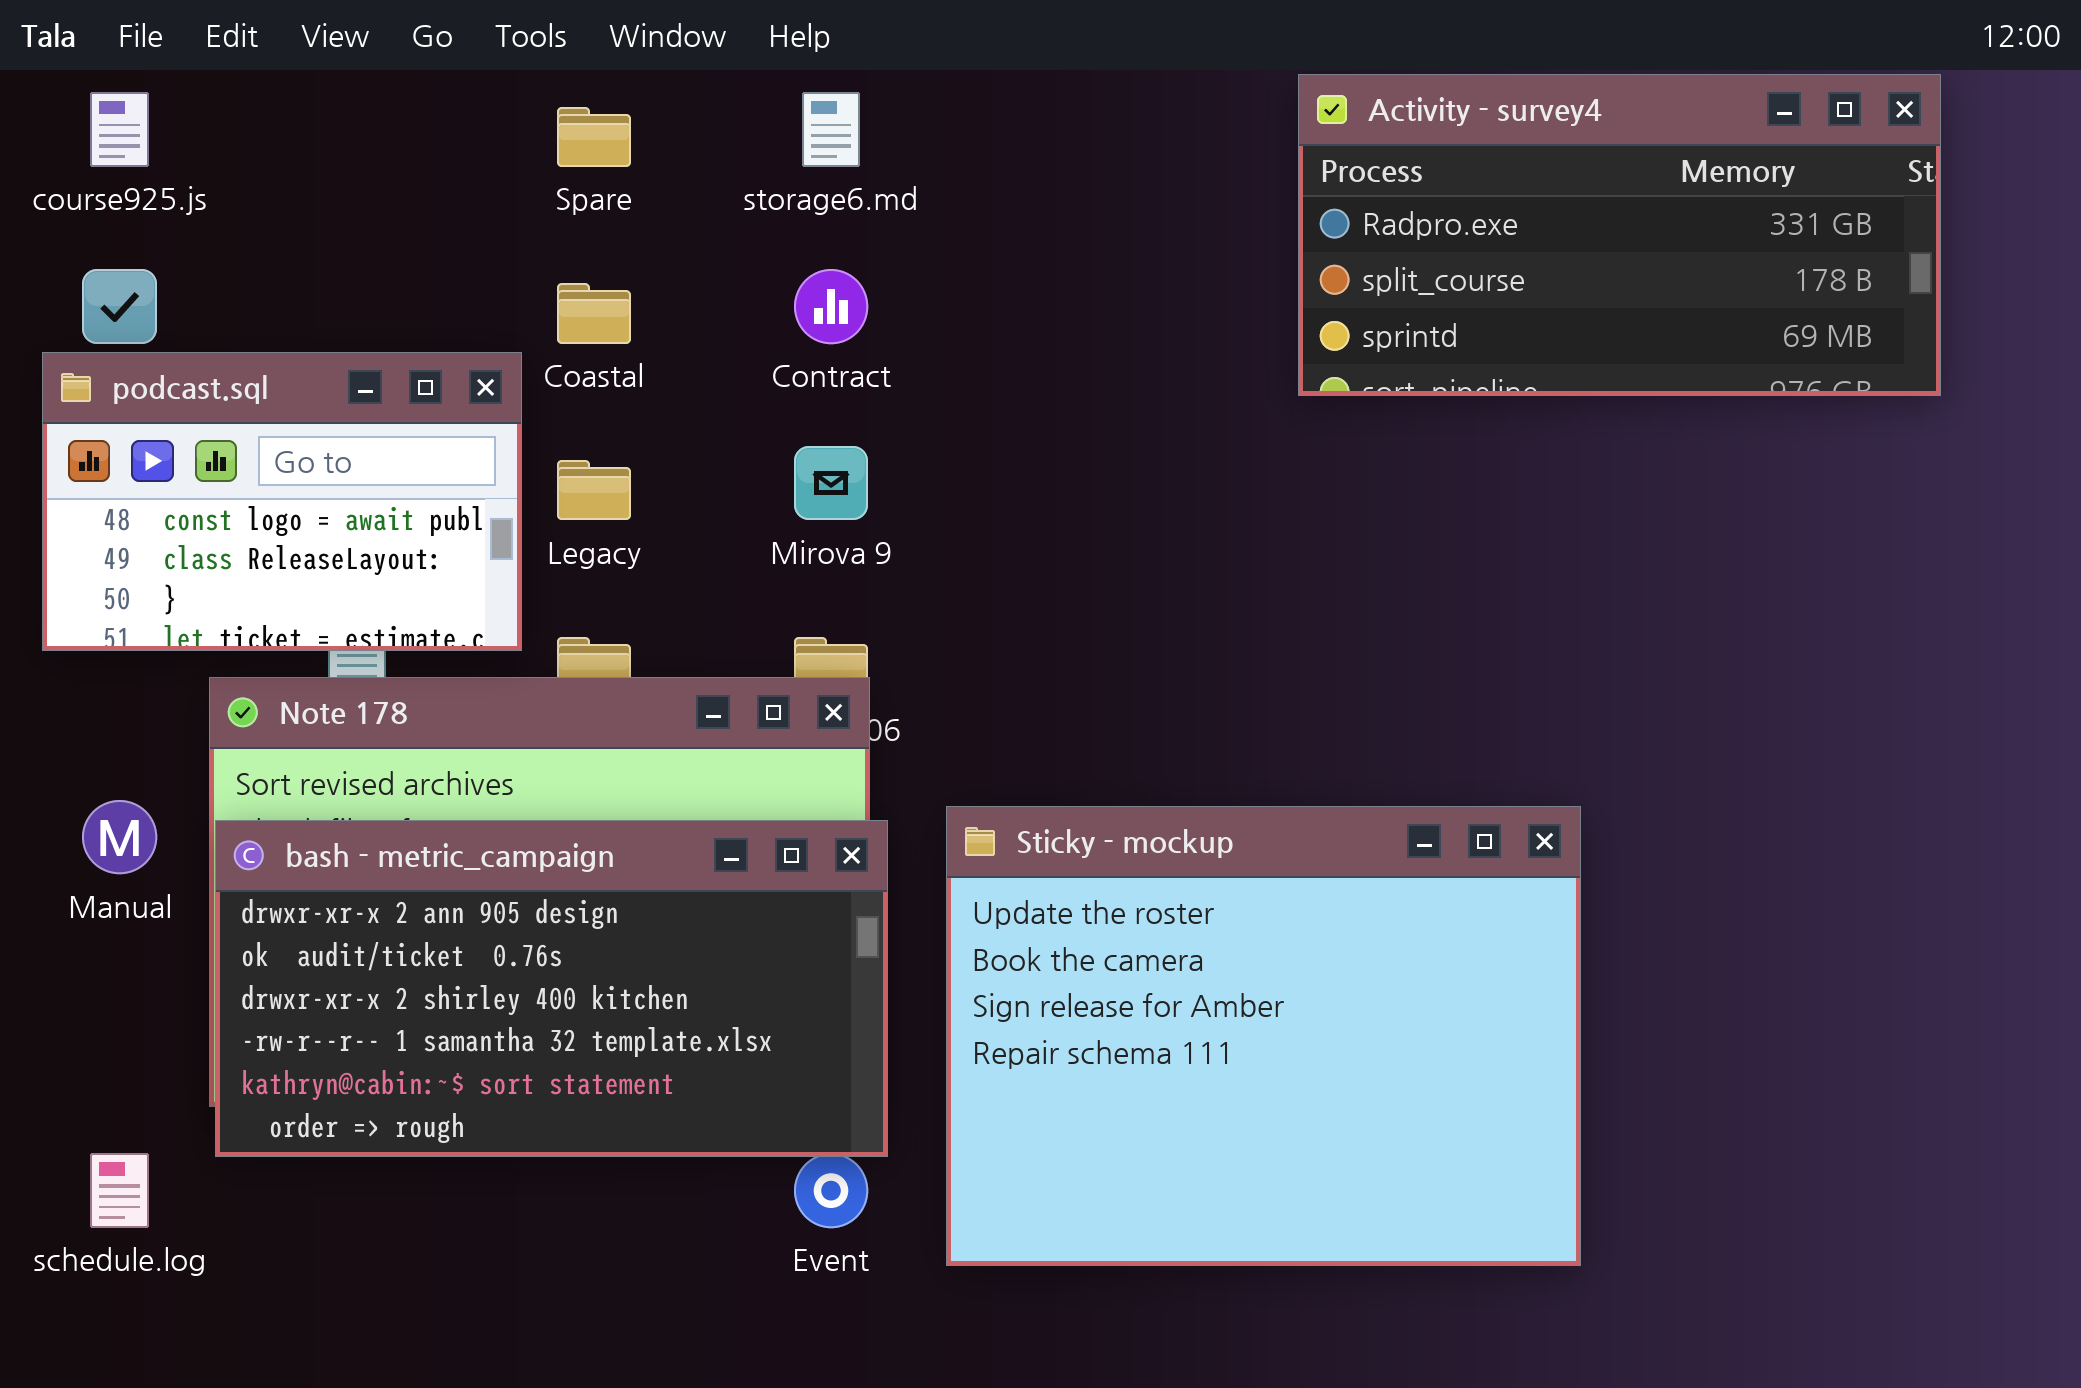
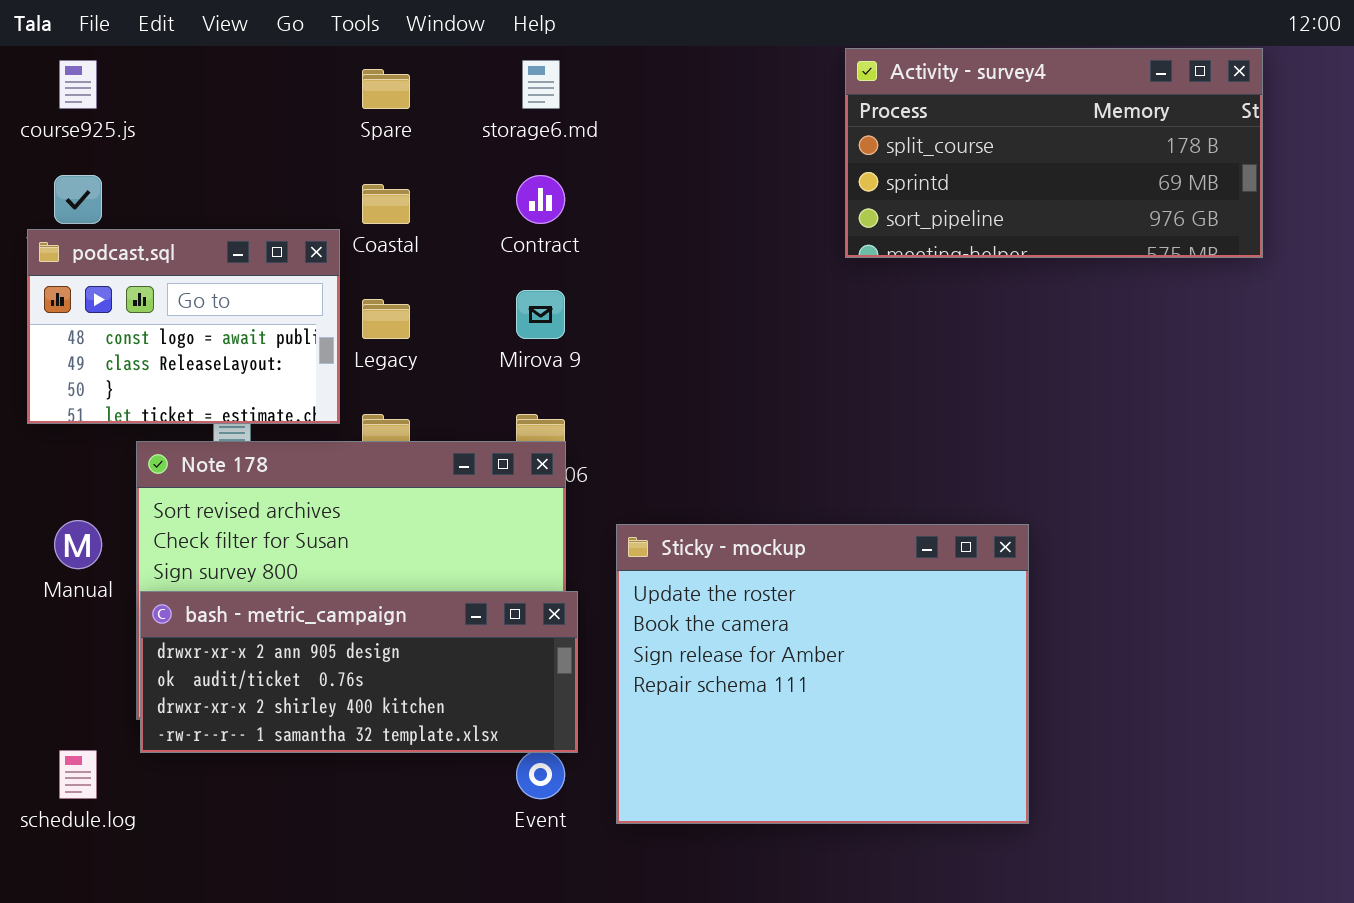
Activity - survey4: [1298,74,1941,396] -> [845,48,1263,258], scrolled down 1 row
bash - metric_campaign: [215,820,888,1157] -> [140,591,578,753], resized

